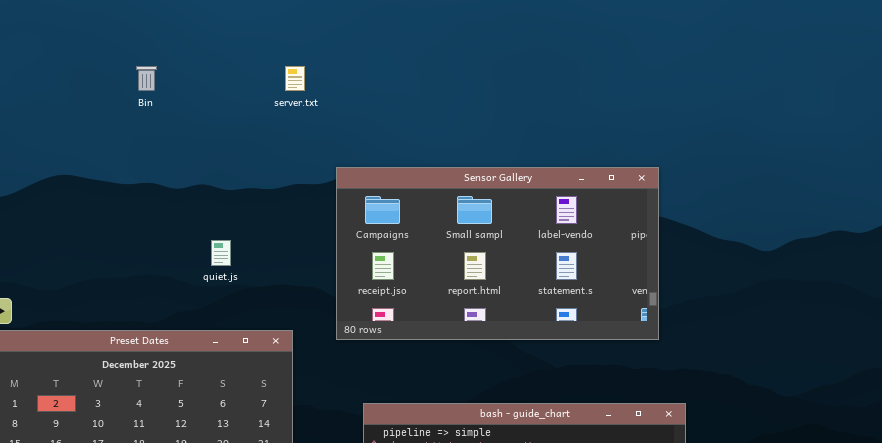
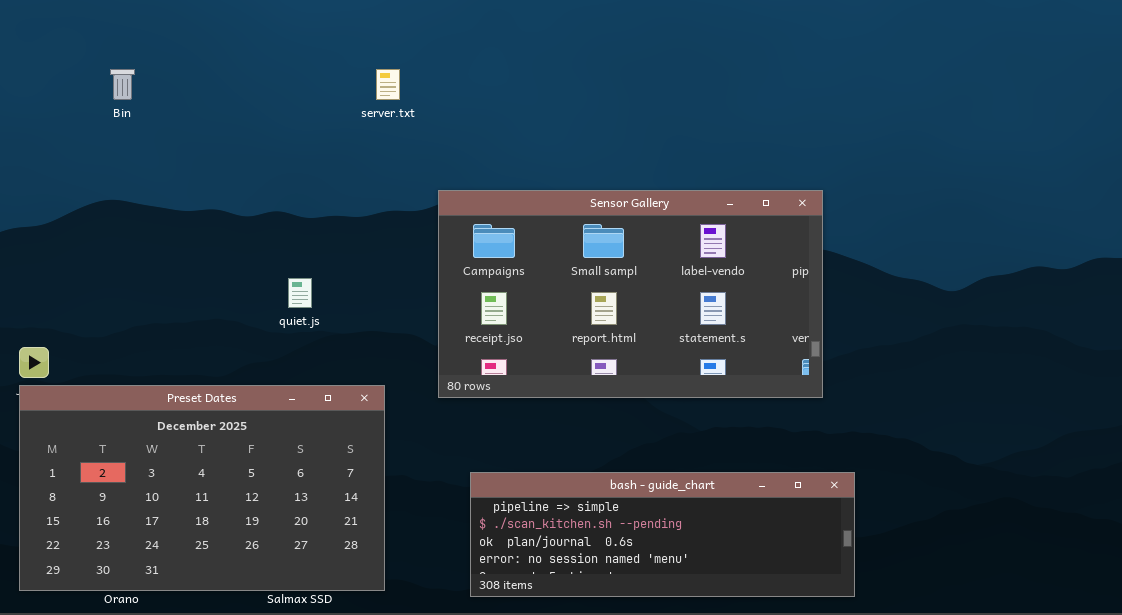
Bin: [136,66,157,91] -> [110,69,135,100], moved

